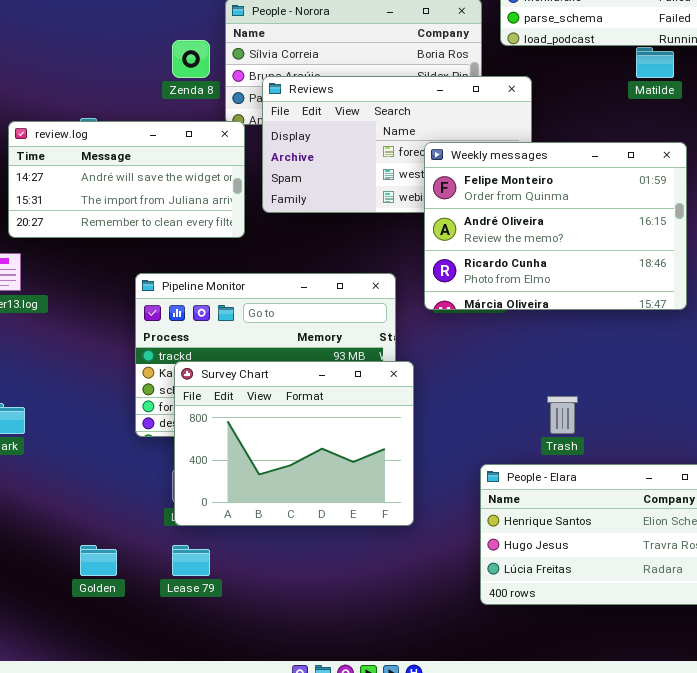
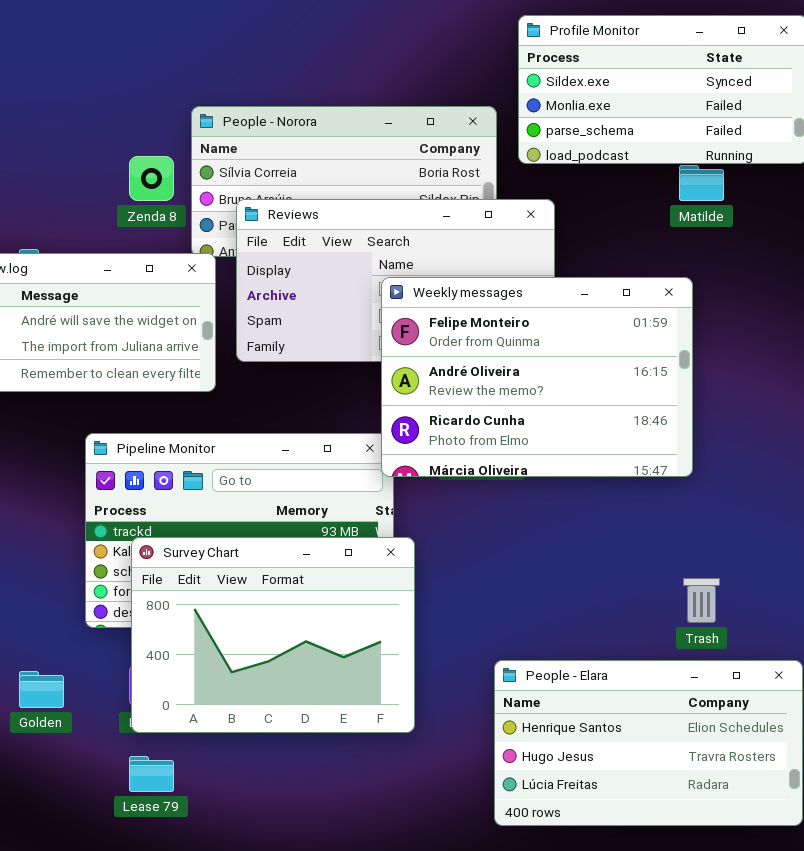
Weekly messages: [424,142,687,310] -> [381,277,693,477], moved
Trash: [547,396,578,434] -> [683,578,720,623], moved
Golden: [80,545,117,576] -> [19,671,64,708], moved

